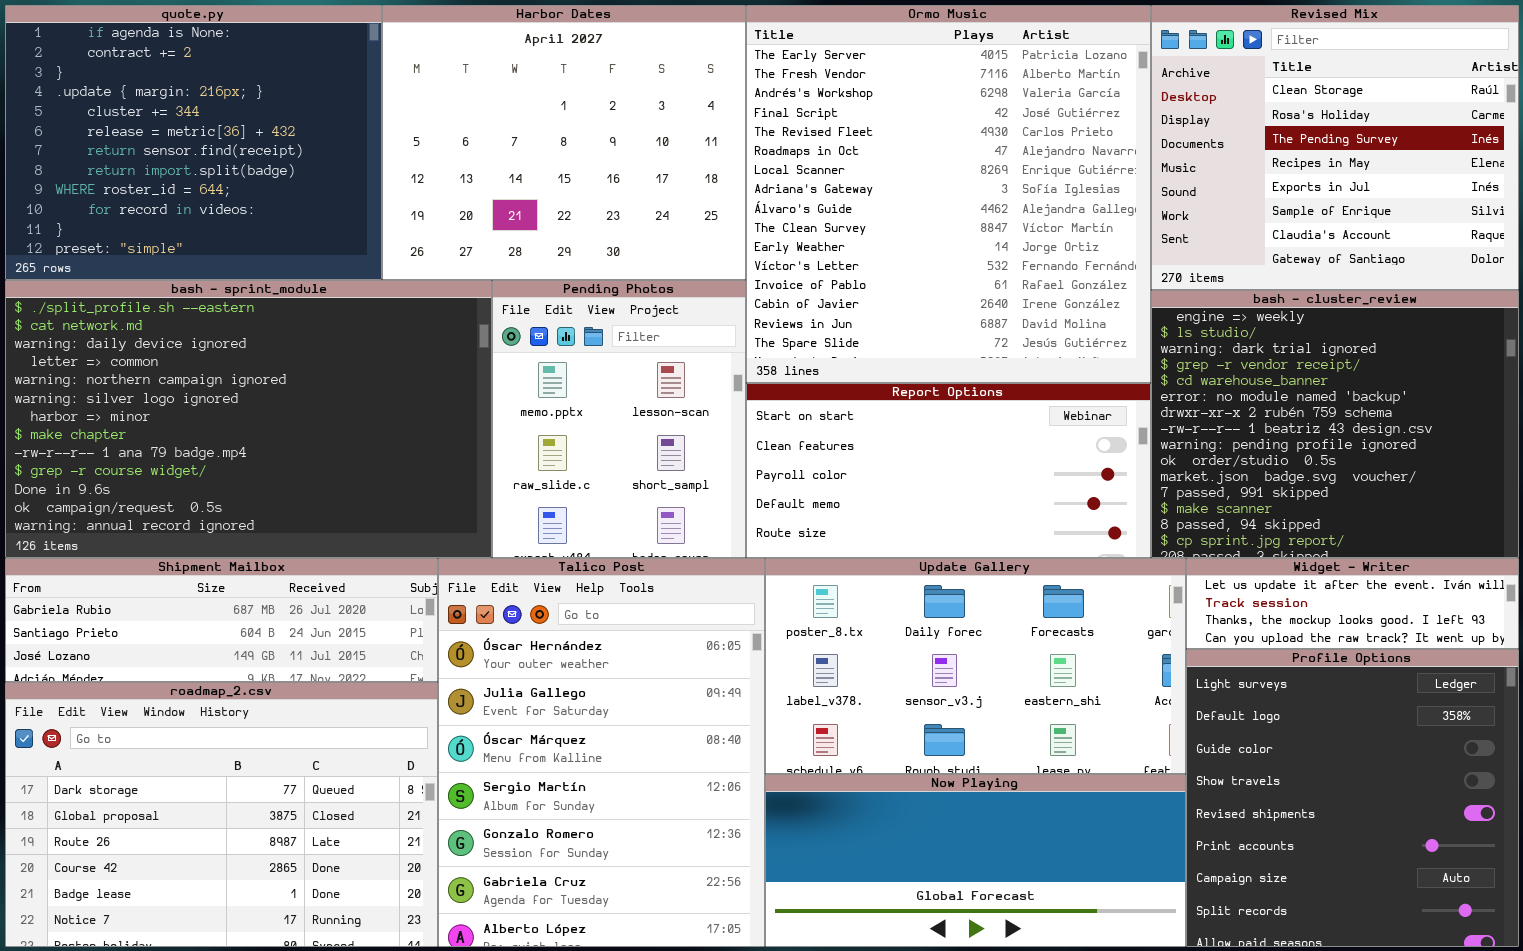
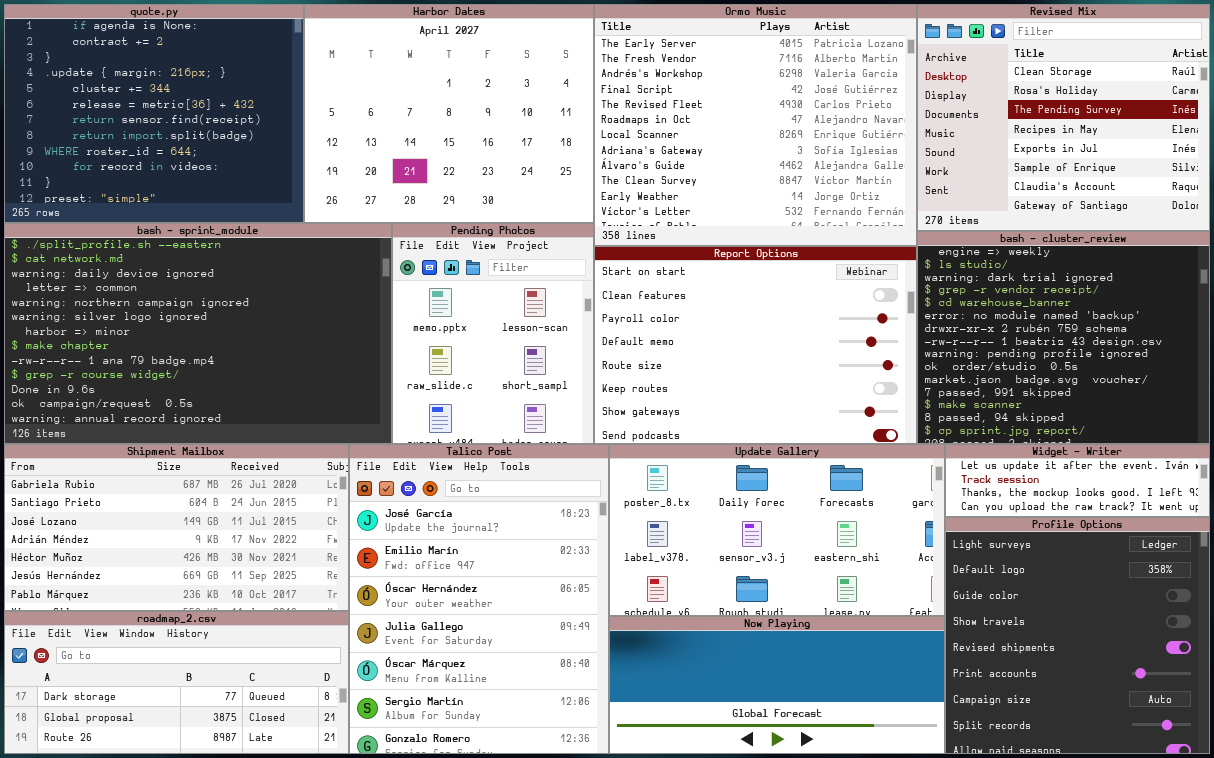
Ormo Music: [746,5,1151,383] -> [594,4,917,246], resized
Report Options: [746,383,1151,558] -> [594,246,917,444], resized
Shipment Mailbox: [5,558,438,682] -> [4,444,349,611], resized
Talico Post: [438,558,765,947] -> [349,444,609,754], scrolled up 2 rows
roadmap_2.csv: [5,682,438,947] -> [4,611,349,754], resized

